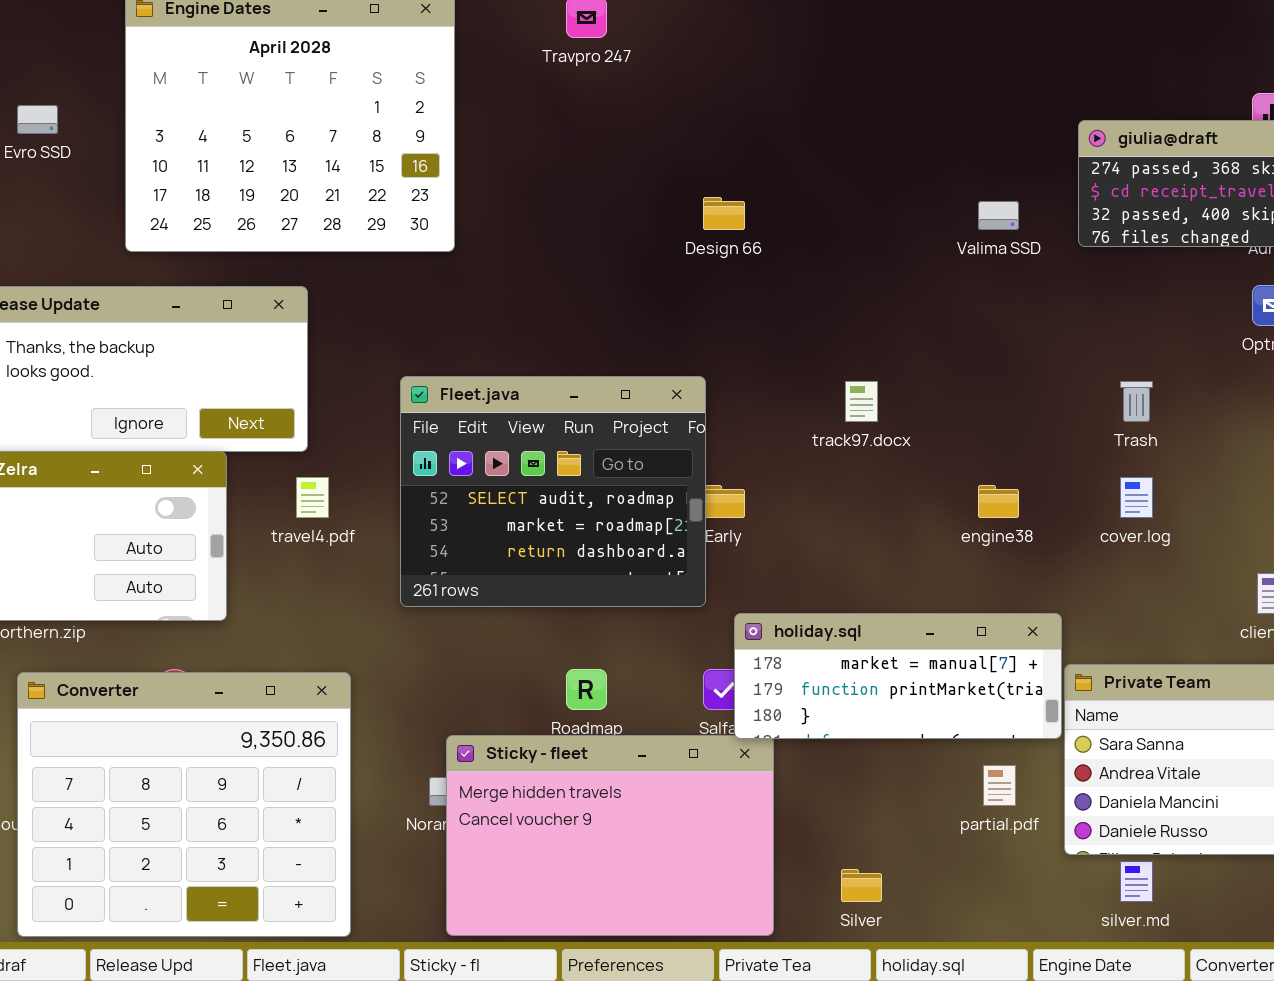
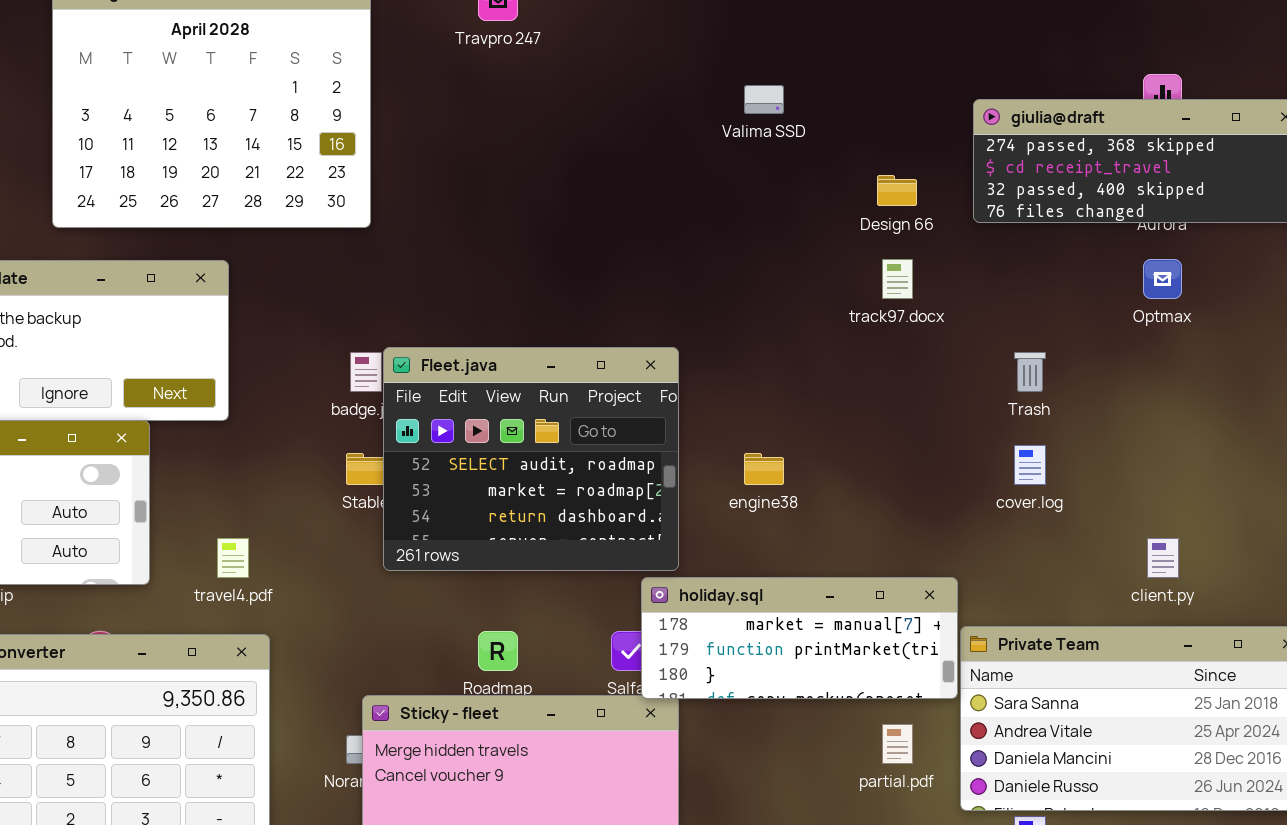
Design 66: [703,197,745,230] -> [877,175,917,206], moved
Valima SSD: [978,201,1019,230] -> [744,85,784,114], moved
Fleet.java: [400,376,706,607] -> [383,347,679,571], moved
track97.docx: [845,381,878,422] -> [882,259,913,299], moved
travel4.pdf: [296,477,329,518] -> [217,538,249,578], moved
engine38: [978,485,1019,518] -> [744,453,784,485], moved

